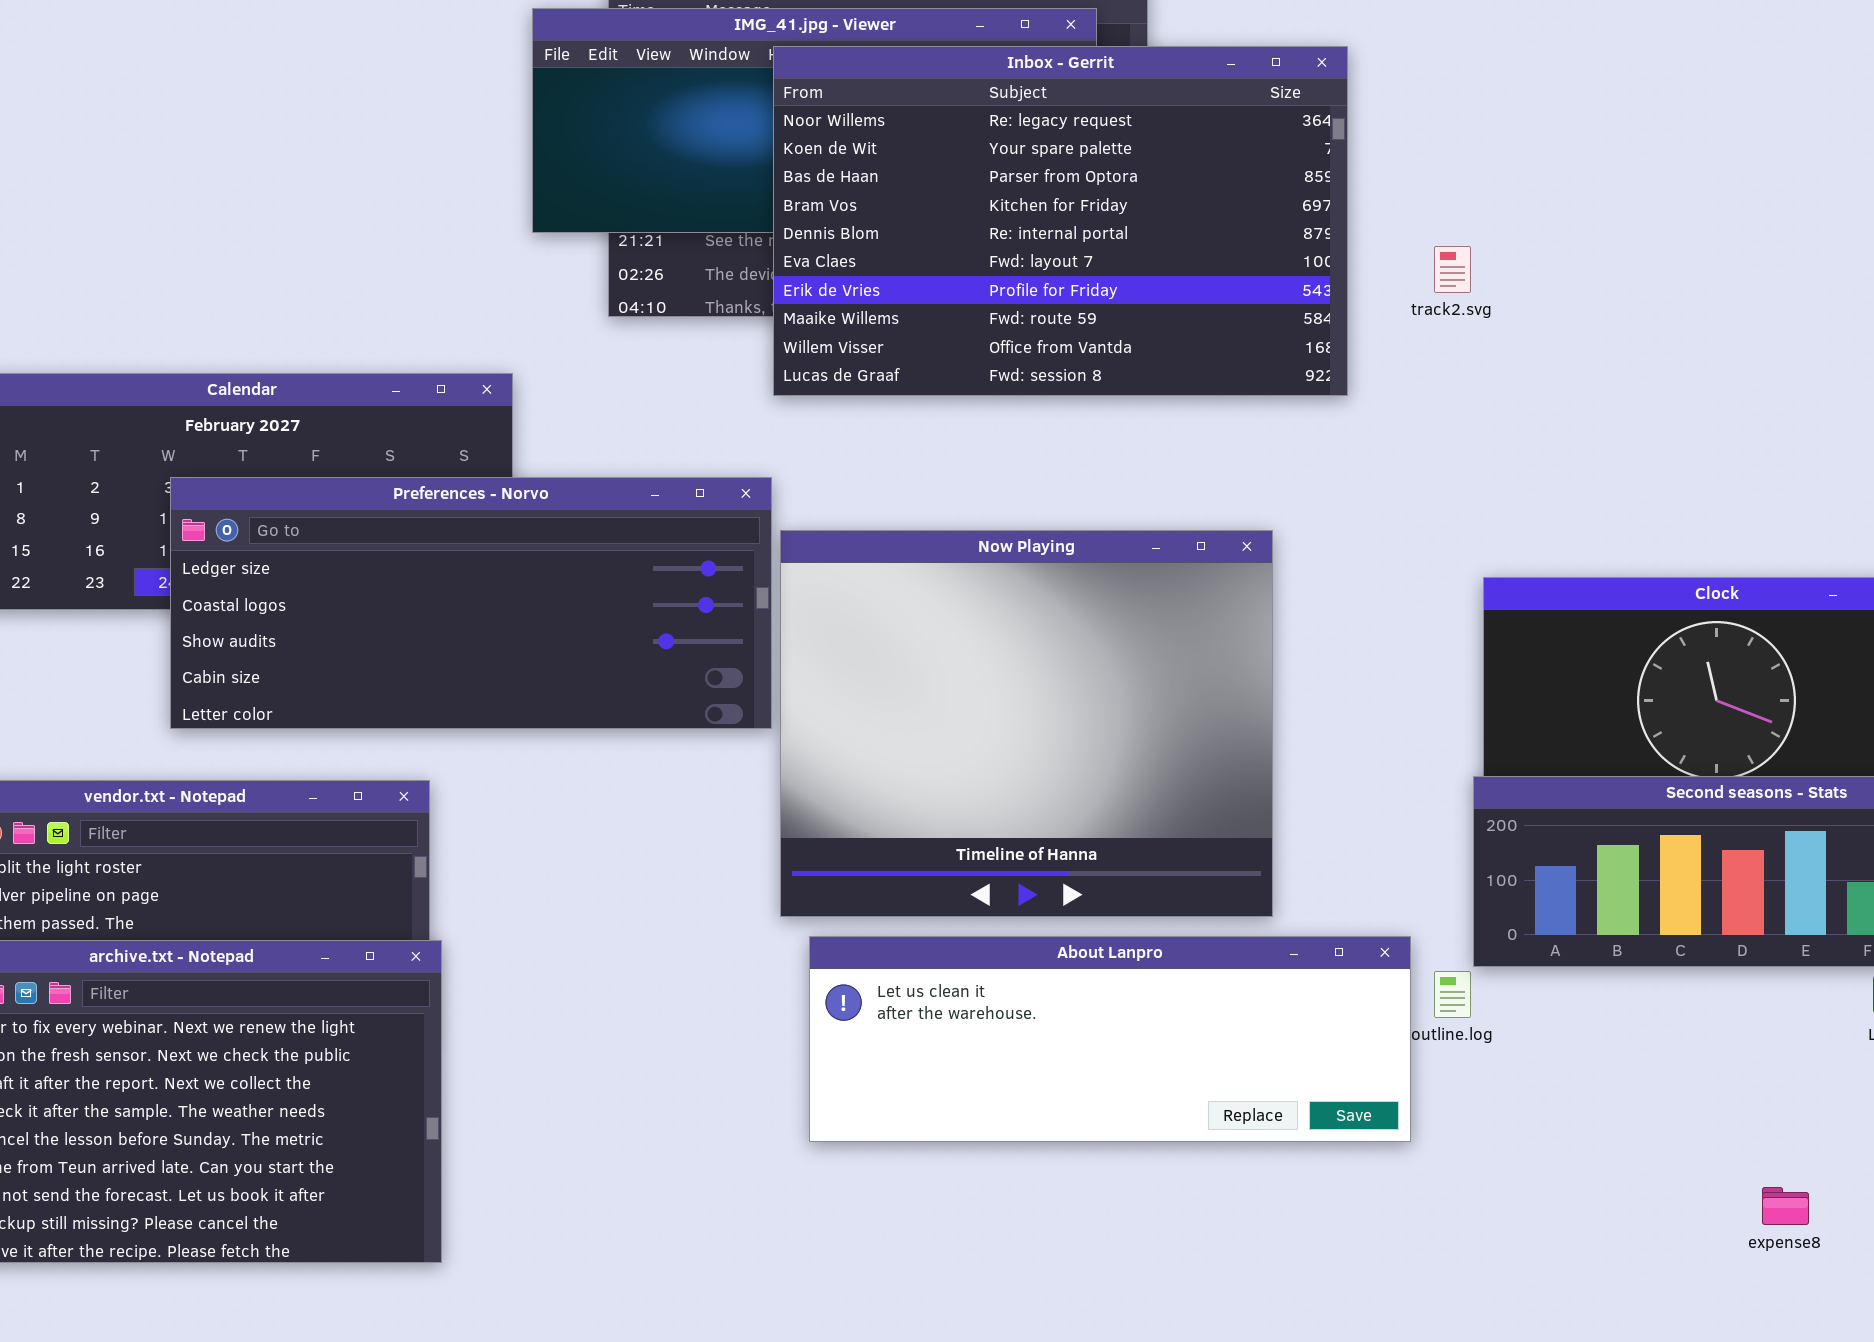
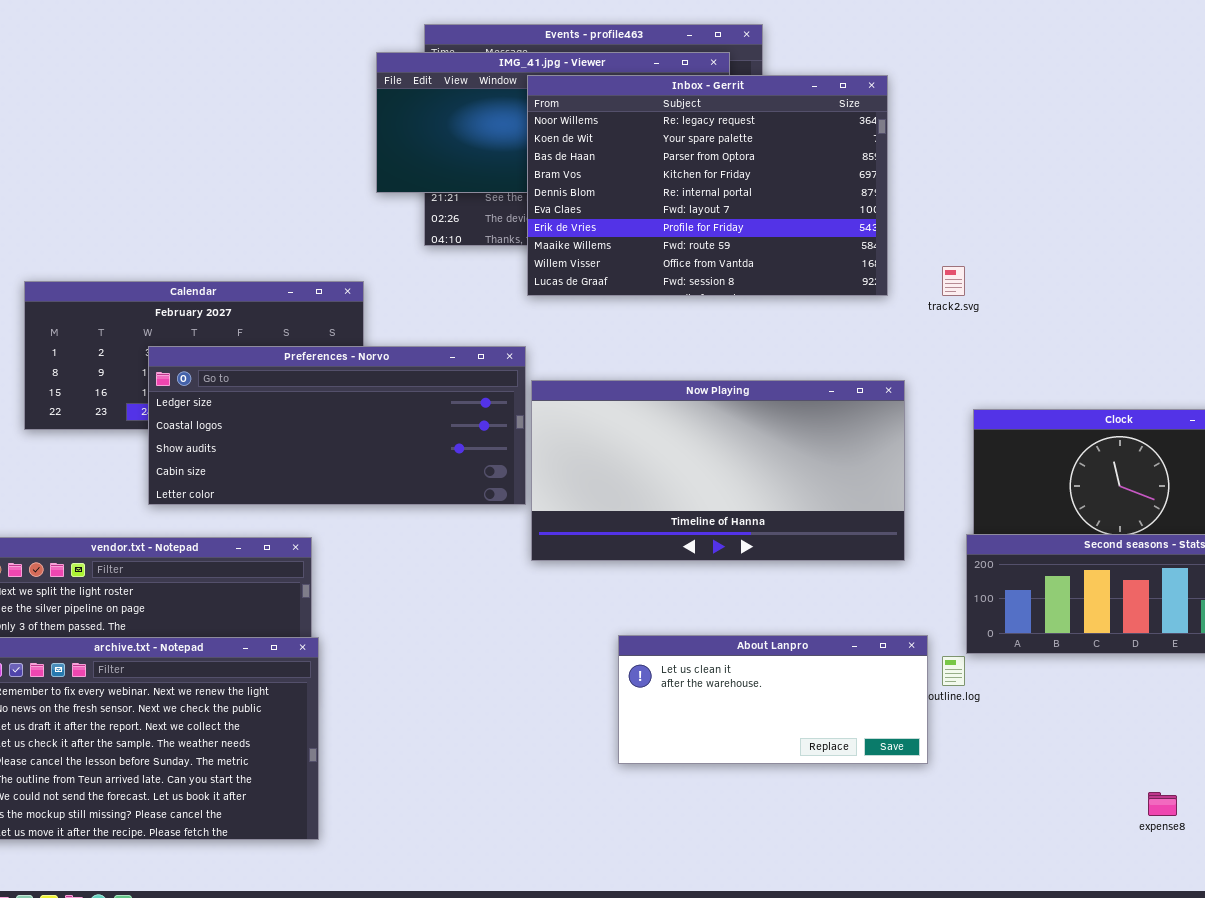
track2.svg: [1434,246,1471,293] -> [942,266,965,296], moved
Now Playing: [780,530,1273,917] -> [531,380,905,561], resized
About Lanpro: [809,936,1411,1142] -> [618,635,928,764], resized

